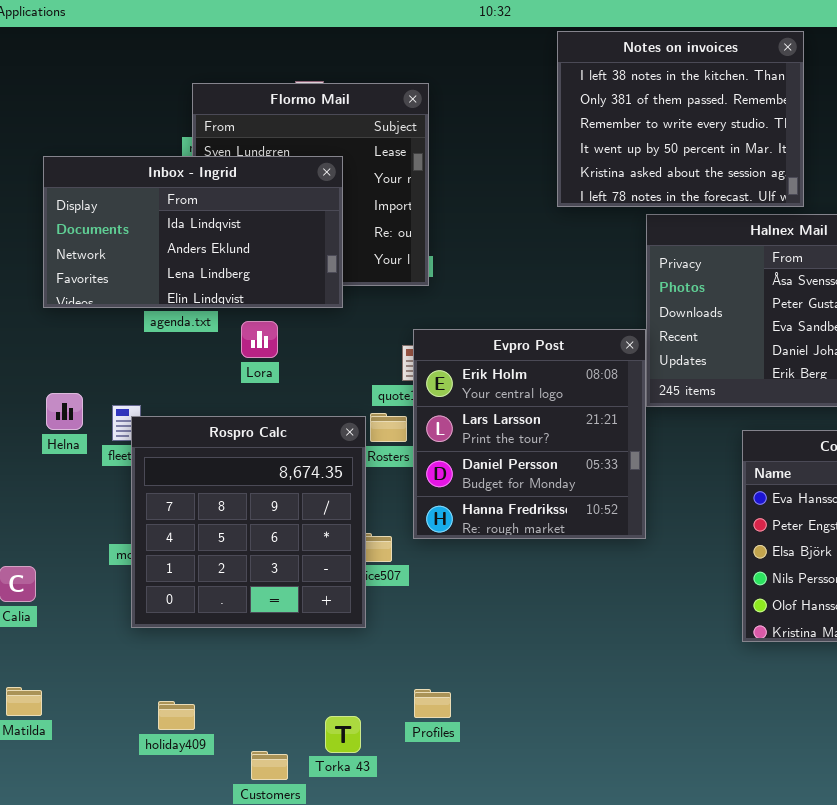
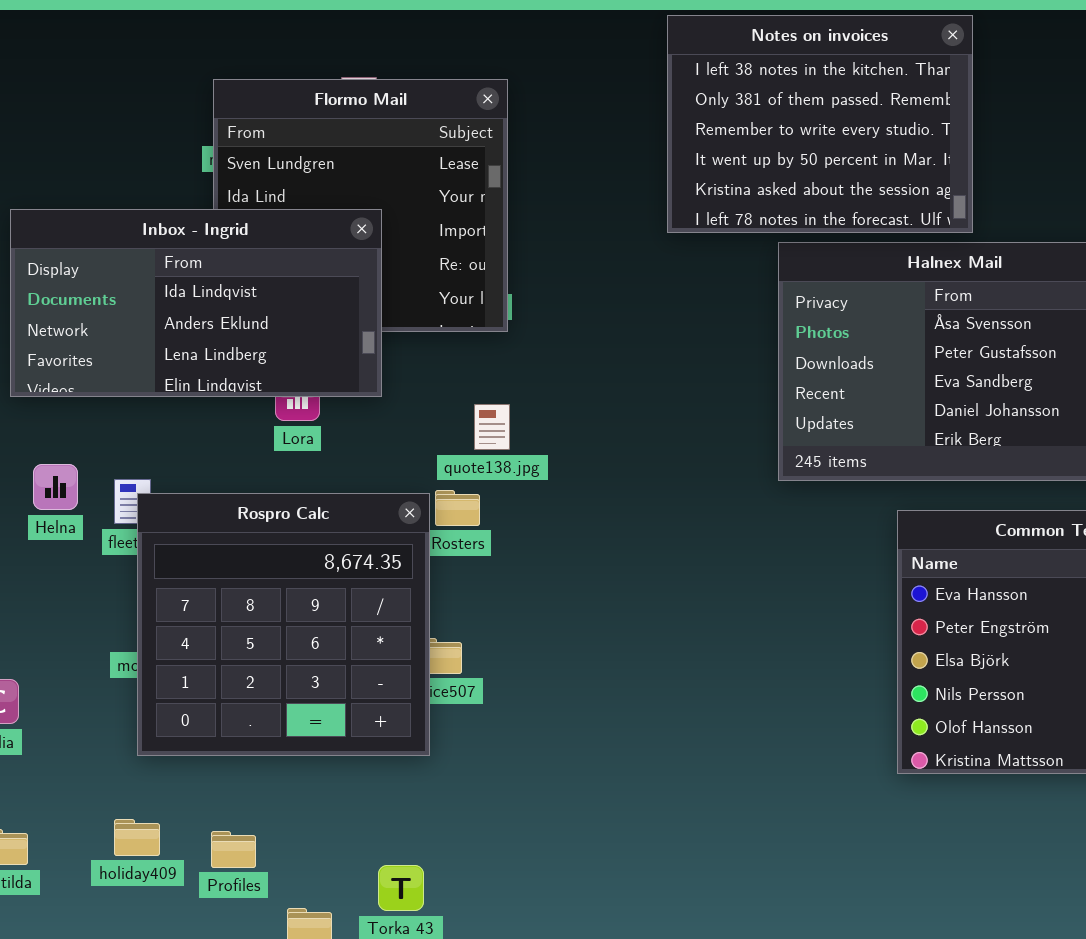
Inbox - Ingrid: [43,156,343,308] -> [10,209,382,397], moved
Evpro Post: [413,329,646,539] -> none, closed
Profiles: [414,689,451,718] -> [211,831,256,868], moved
holiday409: [158,701,195,730] -> [114,819,160,856], moved

